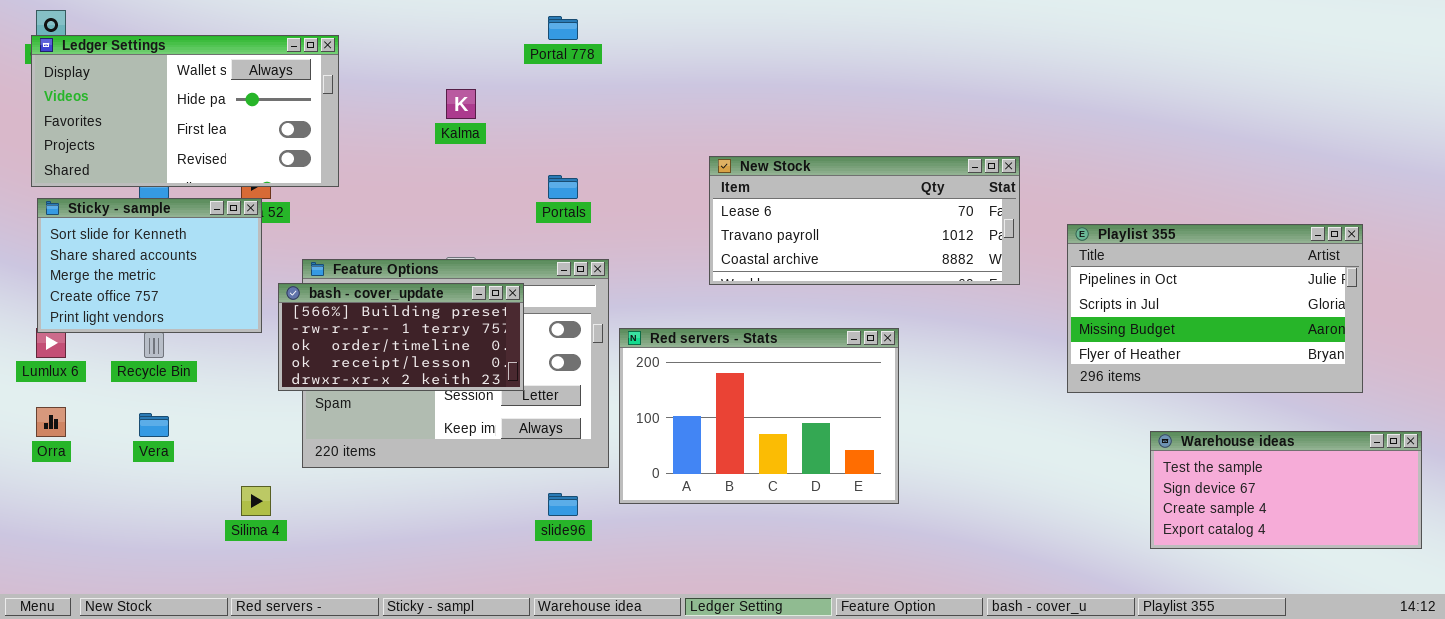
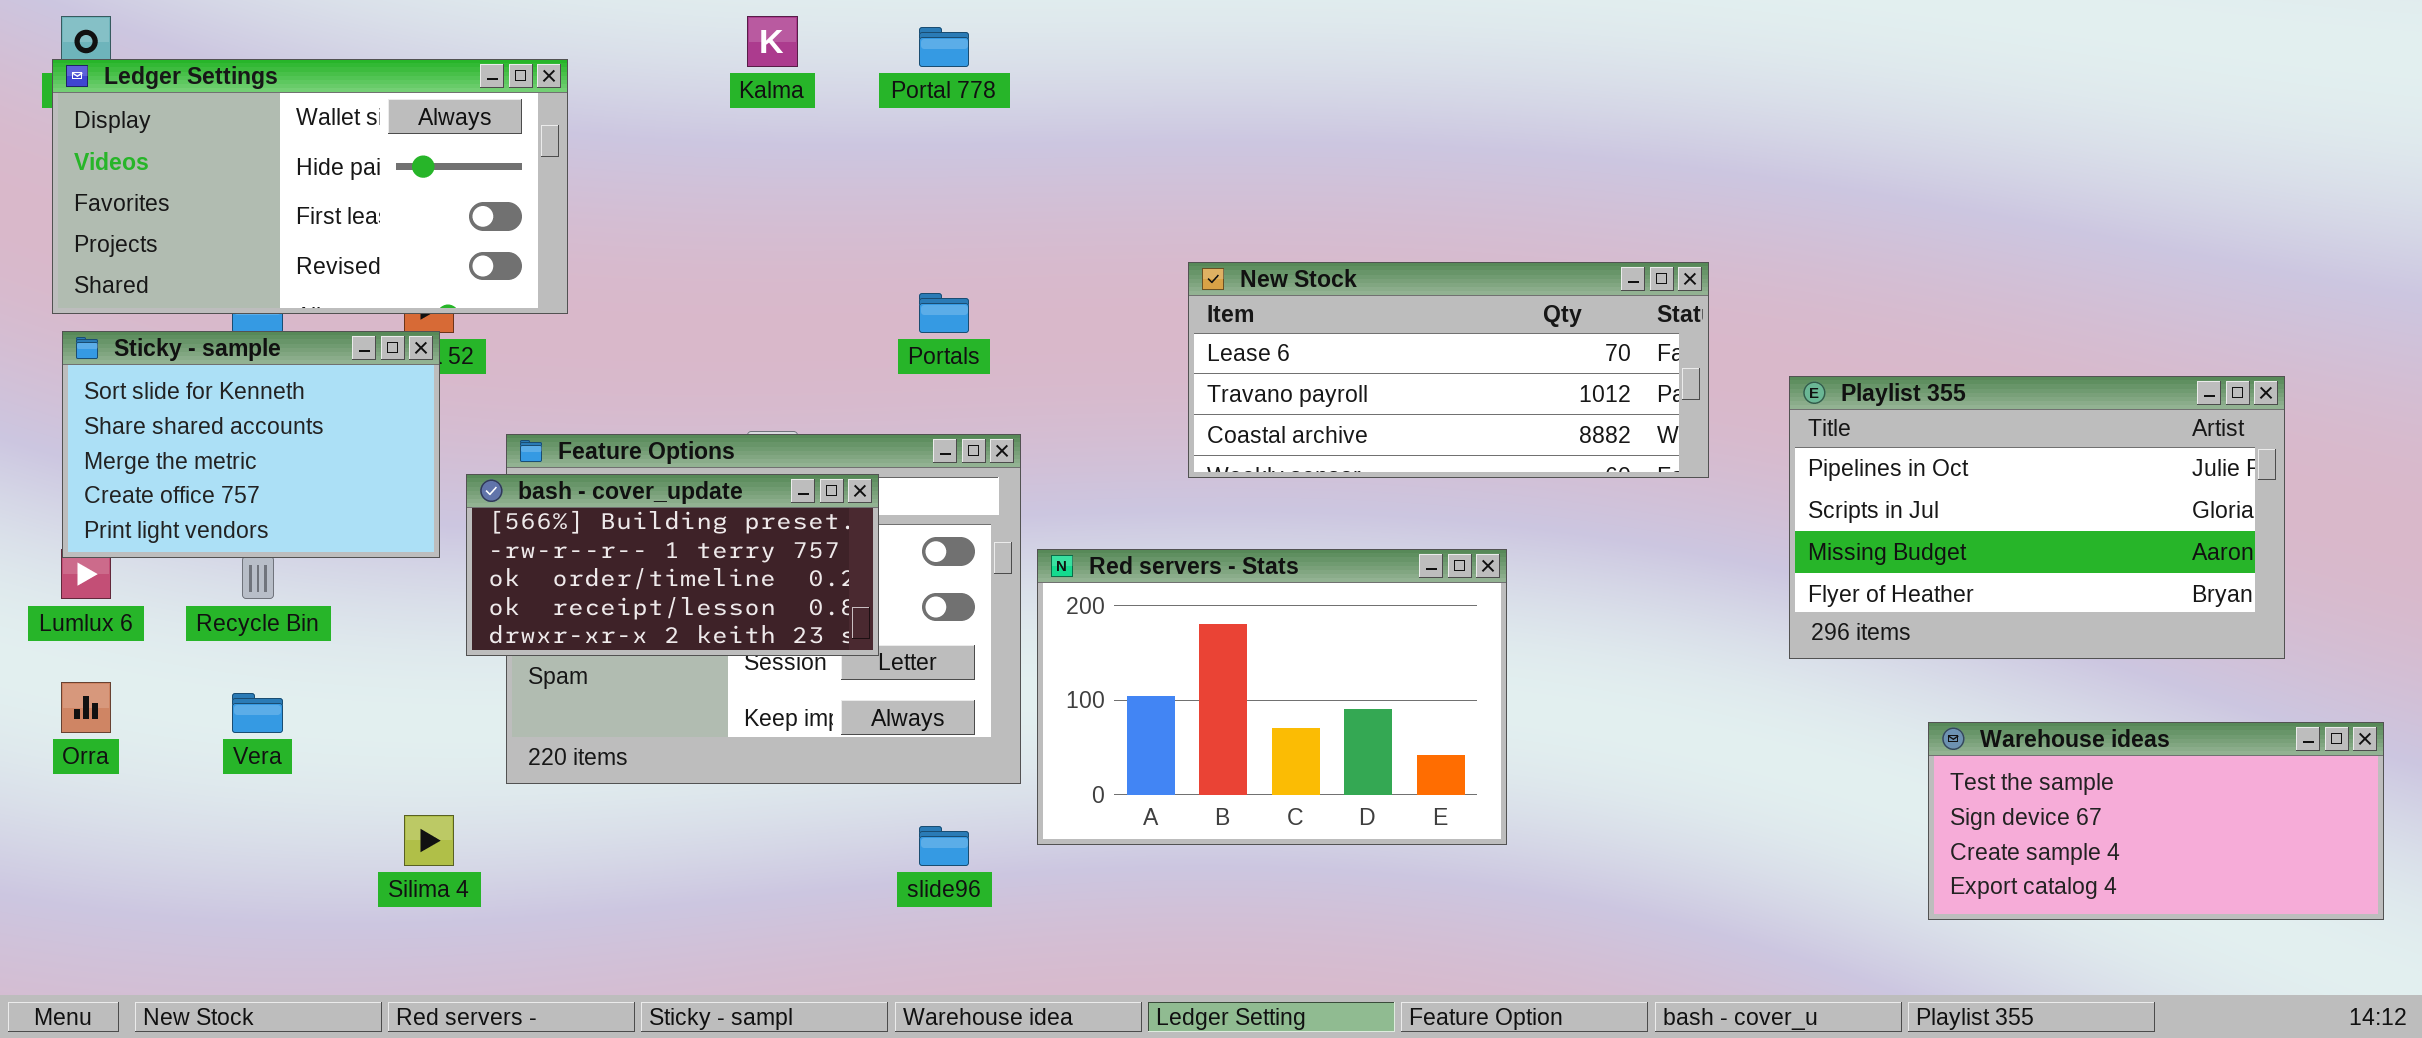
Kalma: [446,89,476,119] -> [747,16,798,67], moved

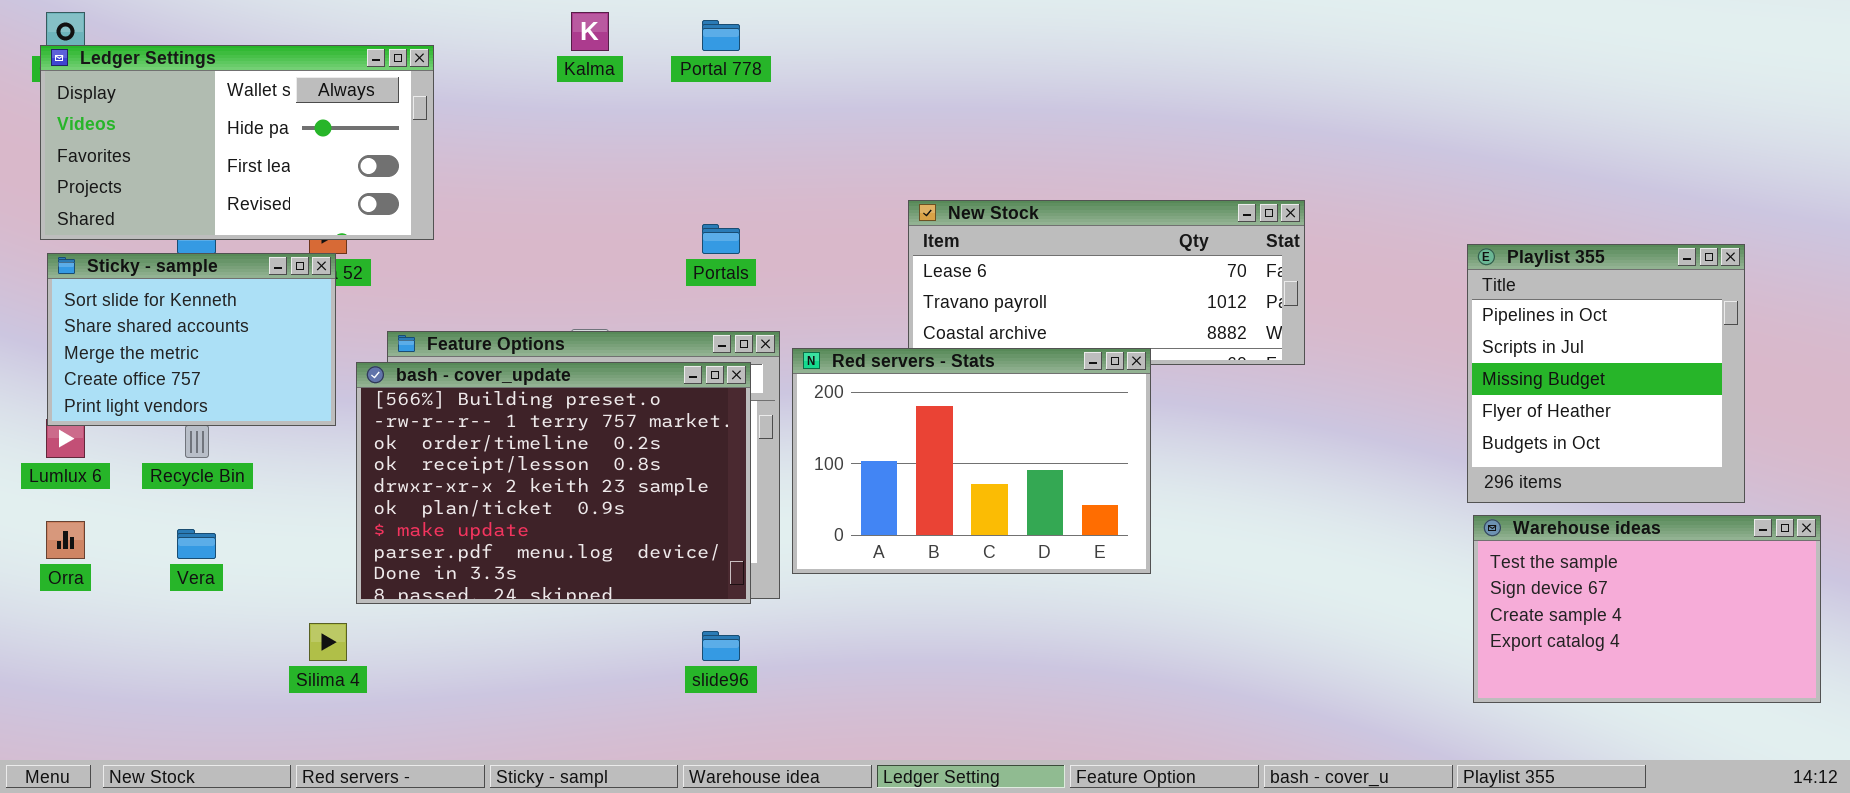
Playlist 355: [1789,376,2285,659] -> [1467,244,1745,503], resized
bash - cover_update: [466,474,879,656] -> [356,362,751,604], resized
Red servers - Stats: [1037,549,1507,845] -> [792,348,1151,574], moved
Warehouse ideas: [1928,722,2384,920] -> [1473,515,1821,703], resized

